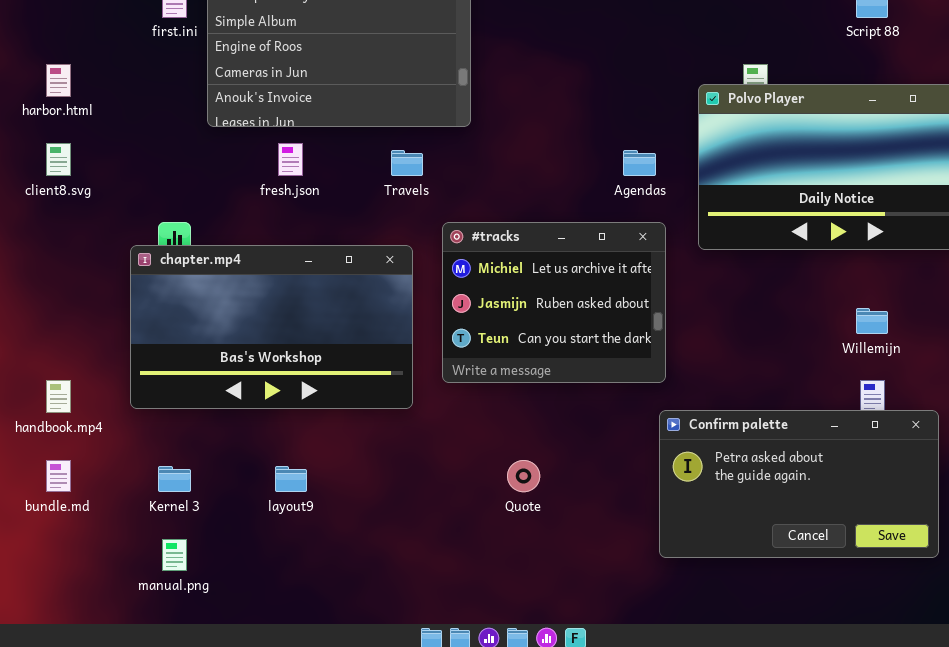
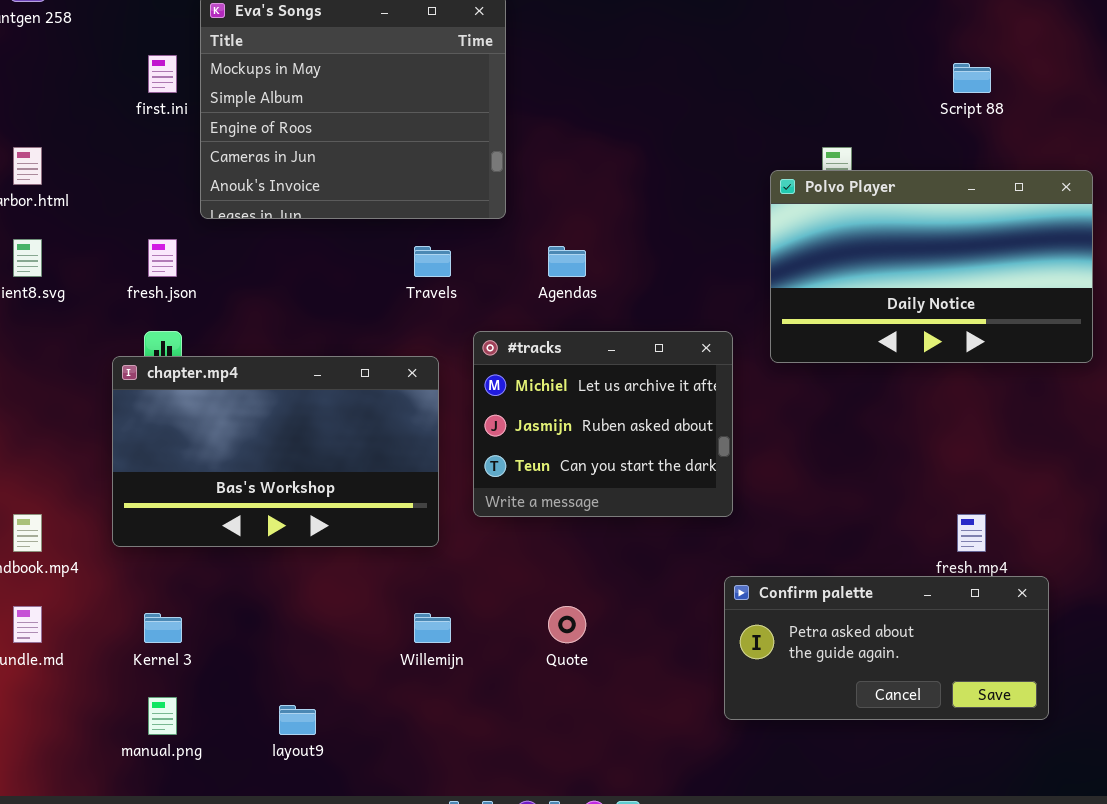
fresh.json: [278,143,303,176] -> [148,239,177,277], moved
Agendas: [623,150,656,176] -> [548,246,586,277], moved
Willemijn: [856,308,888,334] -> [414,613,451,643], moved
Confirm palette: [659,410,939,558] -> [724,576,1049,720], resized
layout9: [275,466,307,492] -> [279,705,316,735], moved

